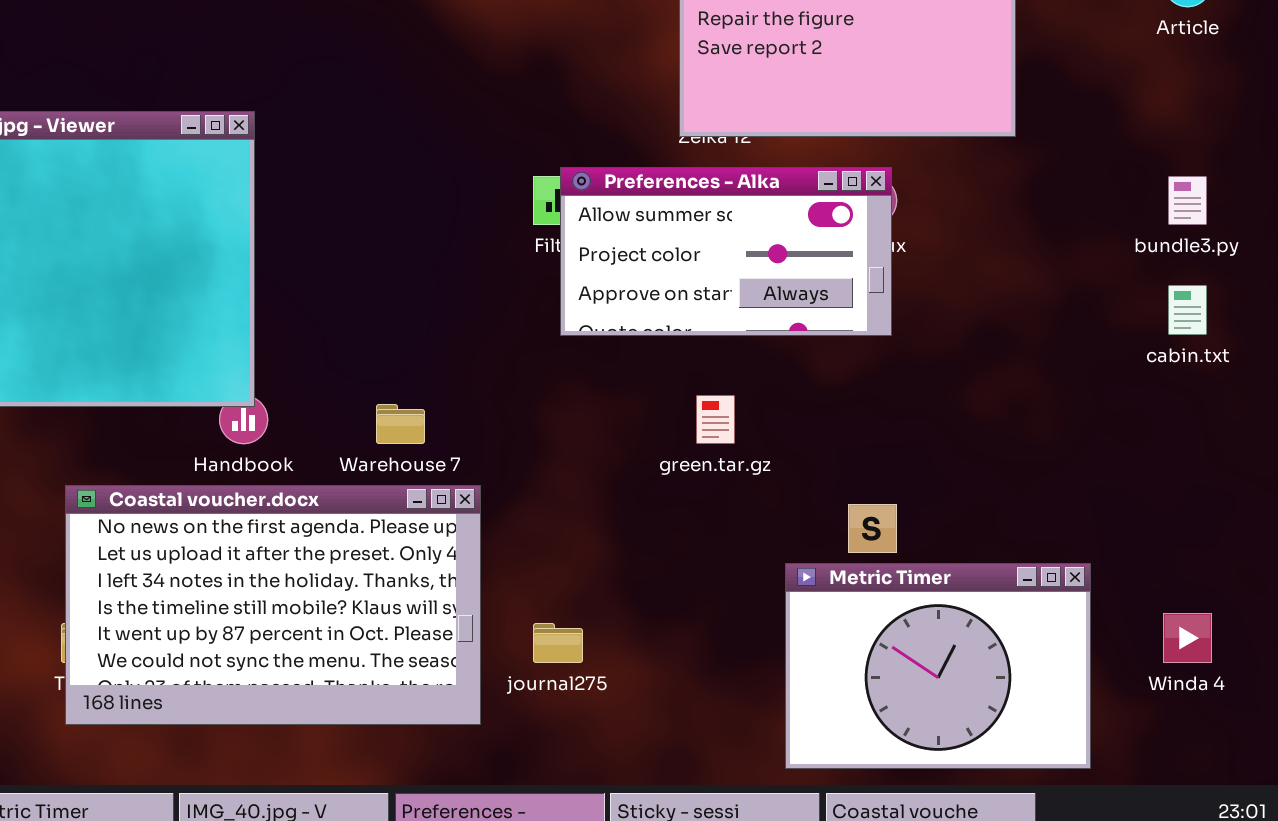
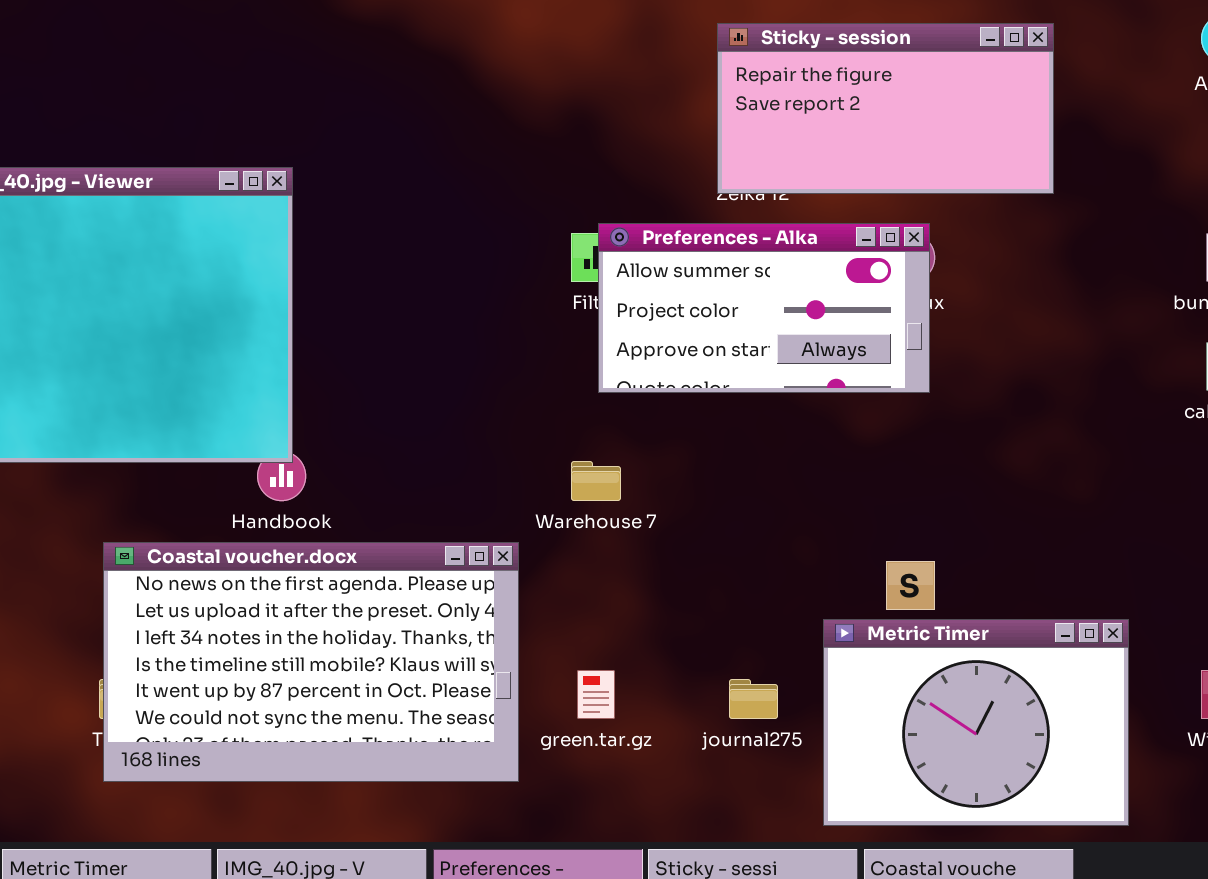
green.tar.gz: [696,395,735,444] -> [577,670,615,719], moved
Warehouse 7: [376,404,425,444] -> [571,461,621,501], moved
journal275: [533,623,583,663] -> [729,679,778,719], moved

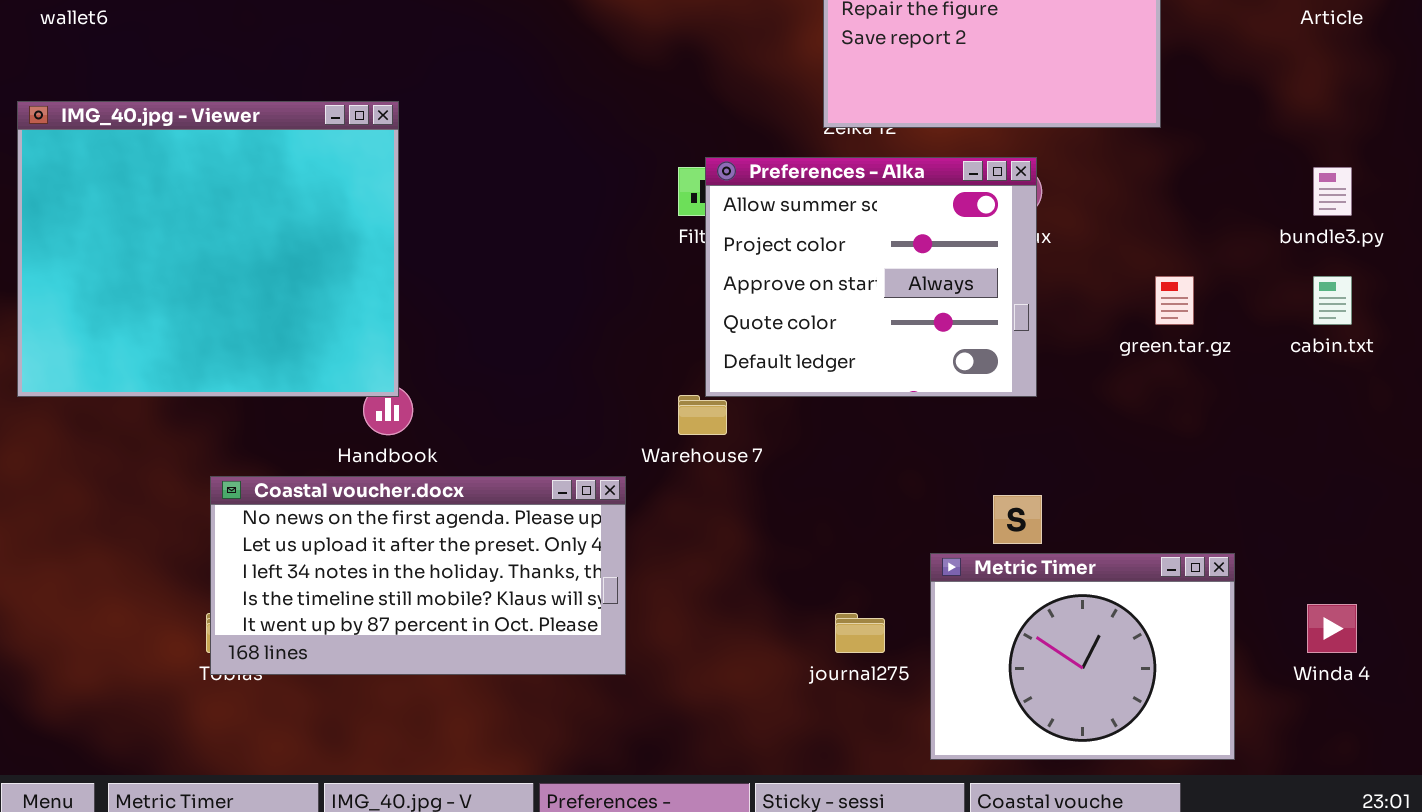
Preferences - Alka: [598,223,930,393] -> [705,157,1037,397], resized
Coastal voucher.docx: [103,542,519,782] -> [210,476,626,675], resized
green.tar.gz: [577,670,615,719] -> [1155,276,1194,325], moved

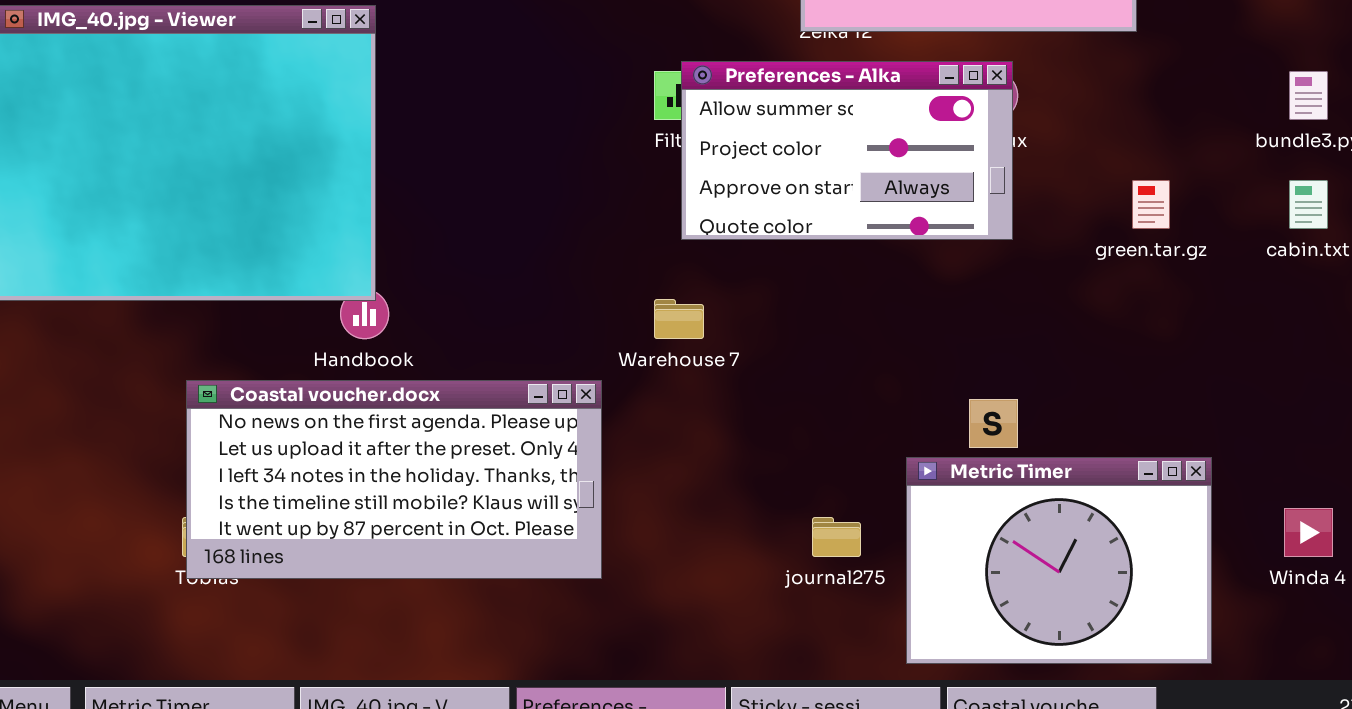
Preferences - Alka: [705,157,1037,397] -> [681,61,1013,240], resized

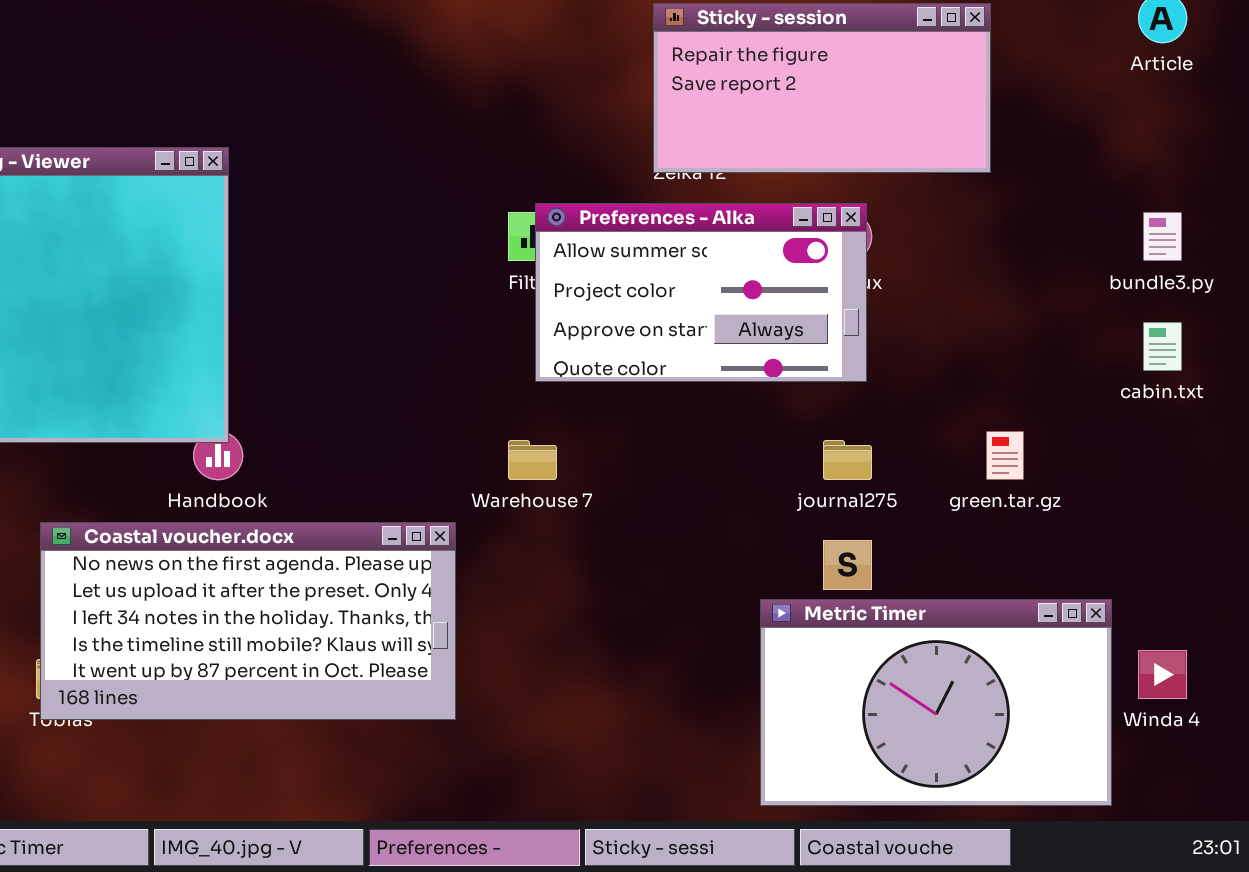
green.tar.gz: [1132,180,1170,229] -> [986,431,1024,480], moved
Metric Timer: [906,457,1212,664] -> [760,599,1112,806], resized
journal275: [812,517,861,557] -> [823,440,872,480], moved

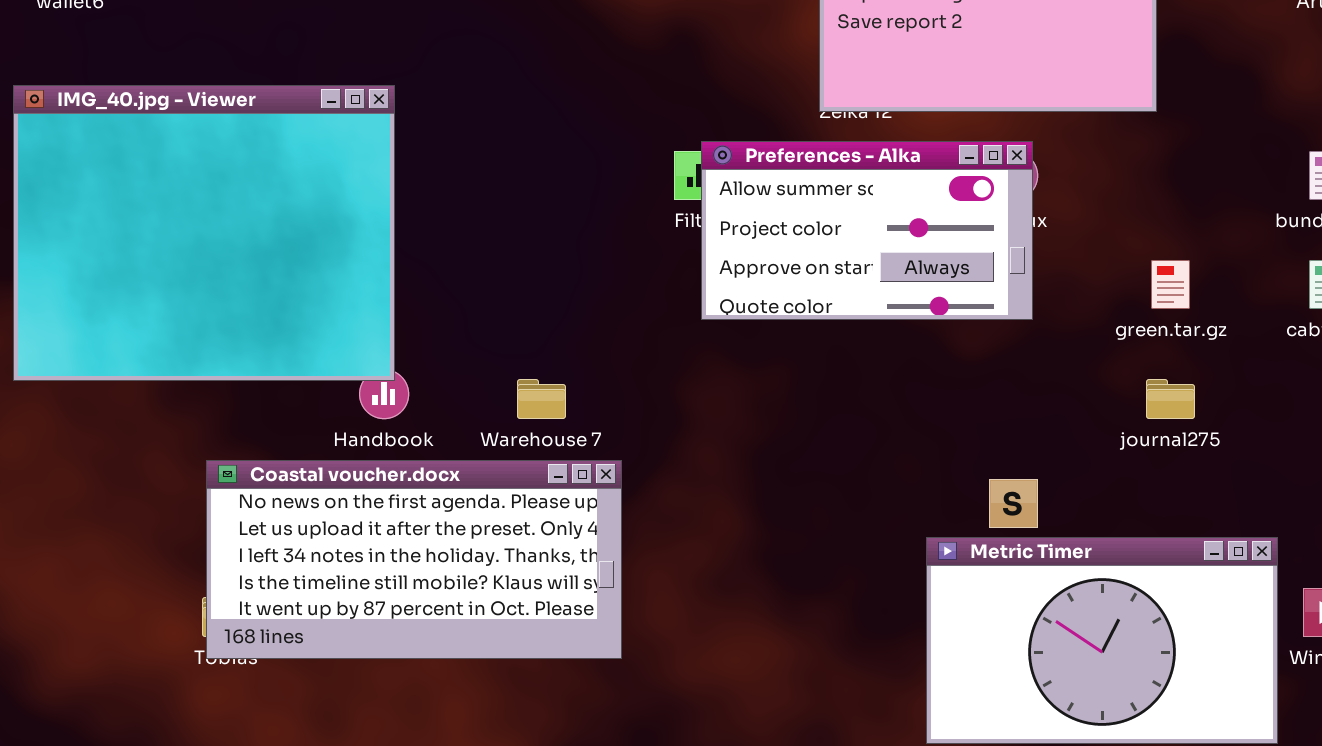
green.tar.gz: [986,431,1024,480] -> [1151,260,1190,309], moved
Warehouse 7: [508,440,557,480] -> [517,379,566,419], moved
journal275: [823,440,872,480] -> [1146,379,1195,419], moved

